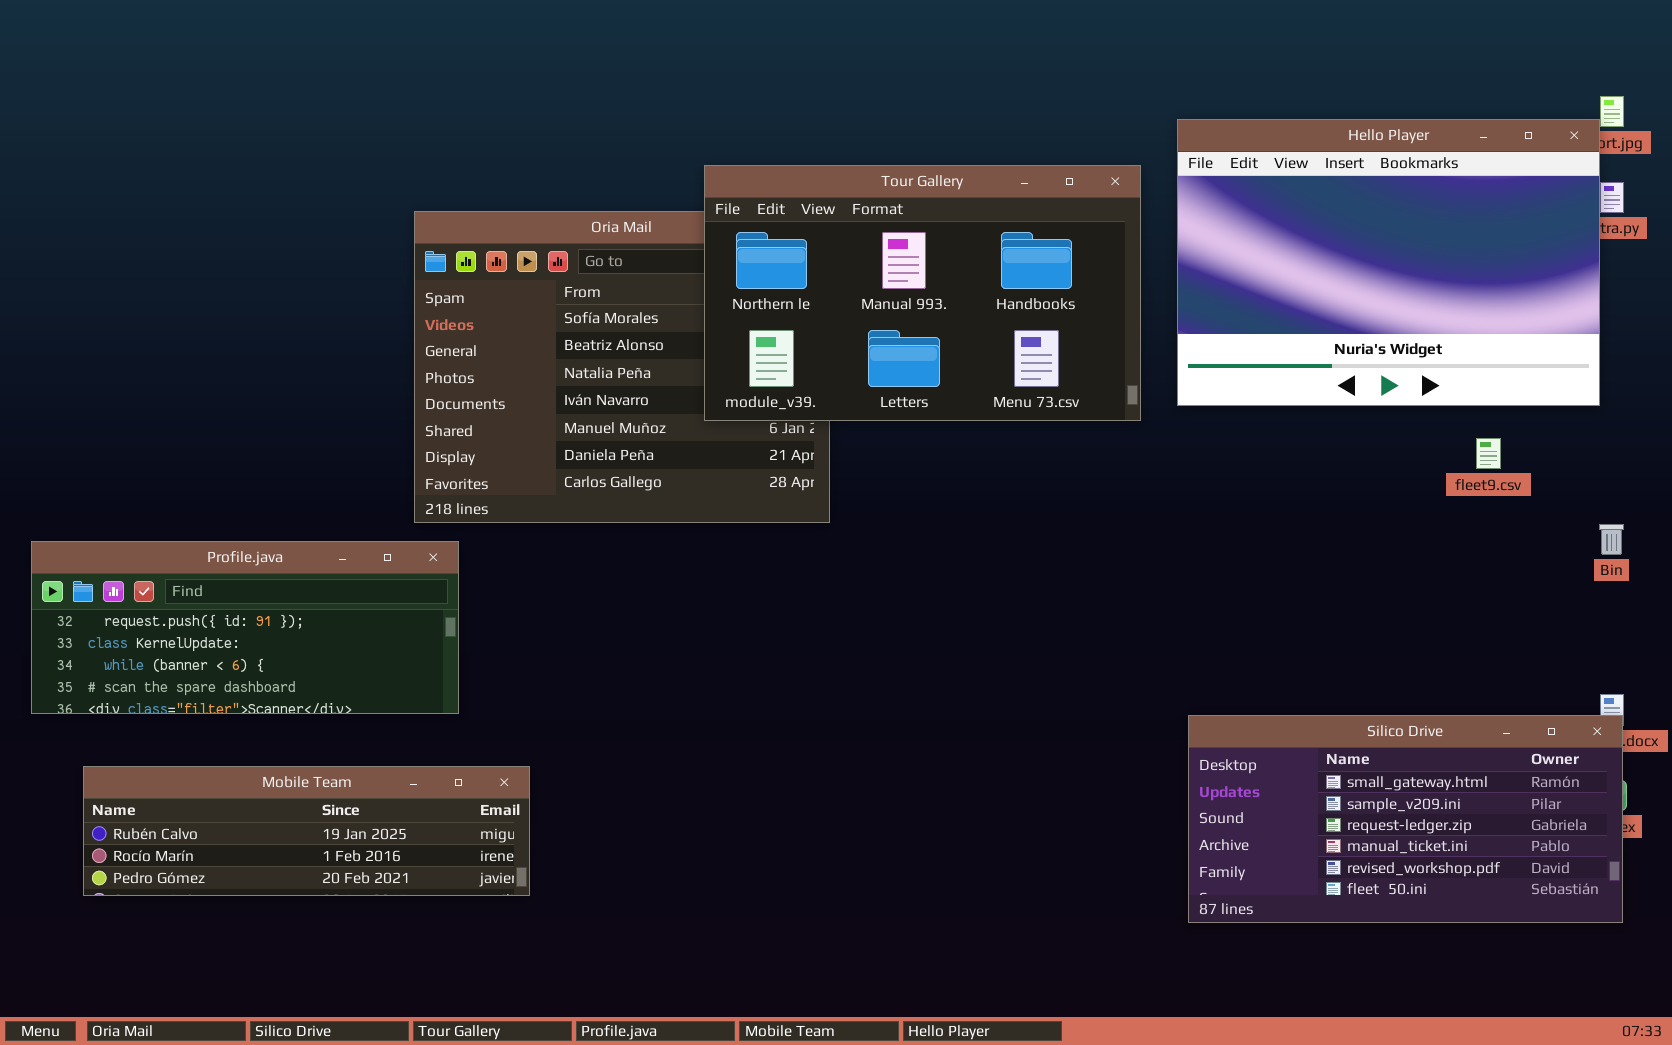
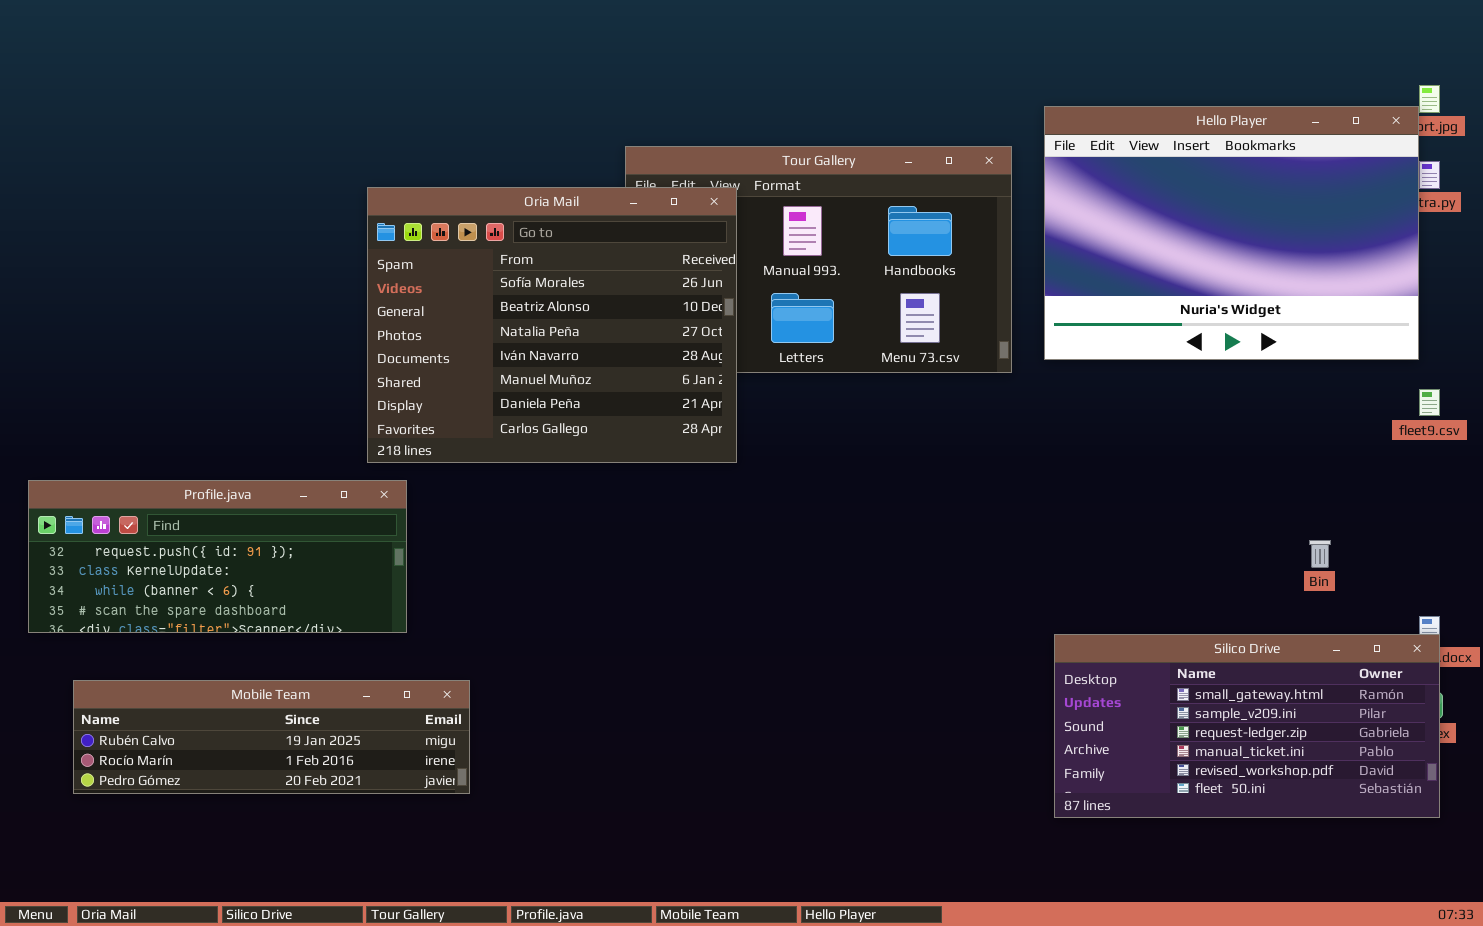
Oria Mail: [414,211,830,523] -> [367,187,737,463], raised
fleet9.csv: [1476,438,1501,469] -> [1419,389,1440,416], moved
Bin: [1599,524,1624,555] -> [1309,540,1331,568], moved

